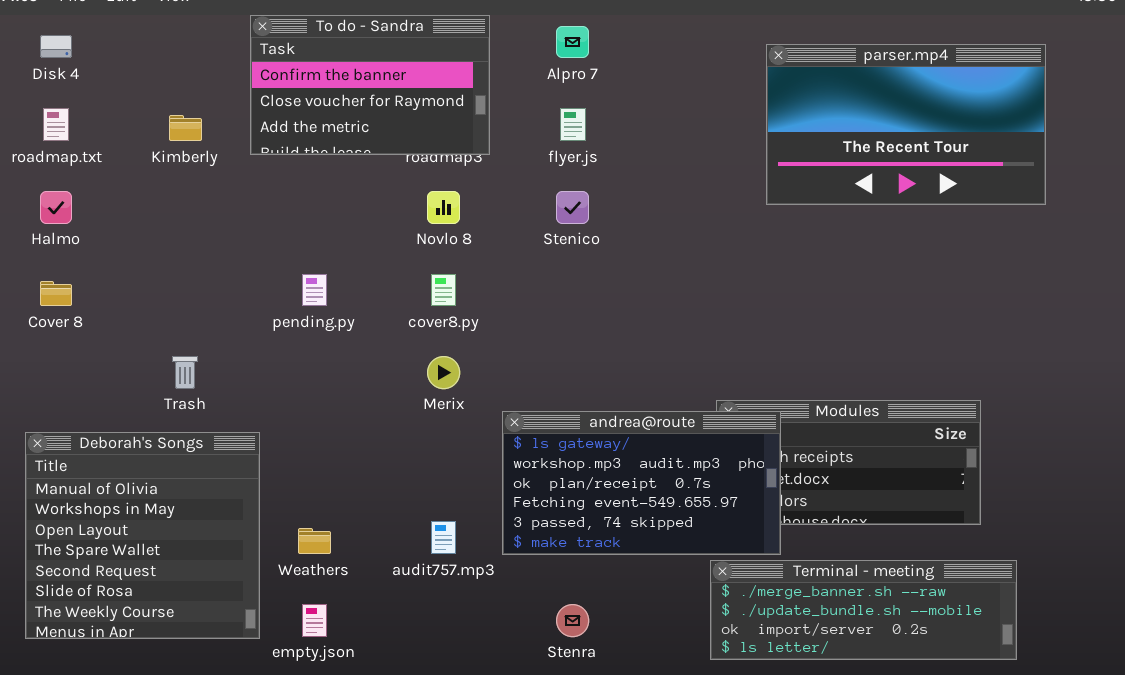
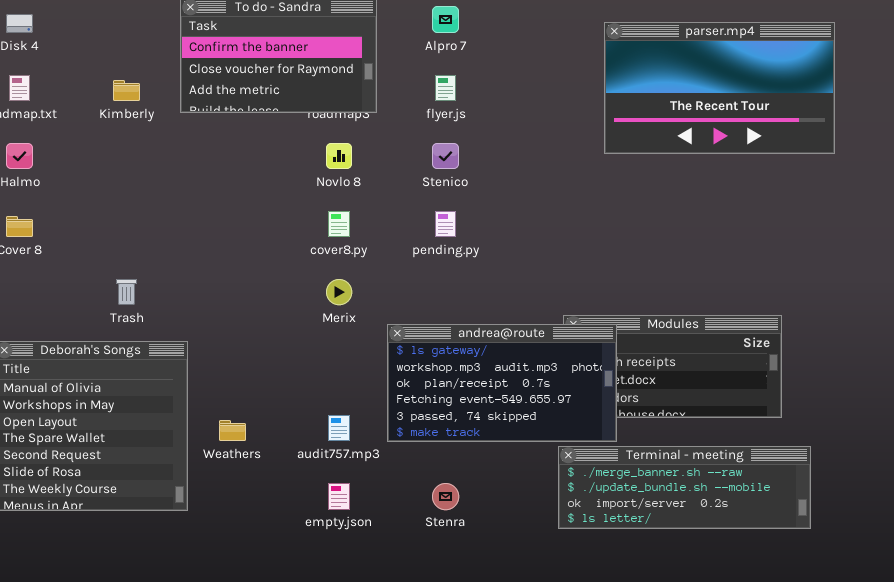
pending.py: [302,274,327,306] -> [435,211,456,237], moved
empty.json: [302,604,327,637] -> [328,483,350,510], moved

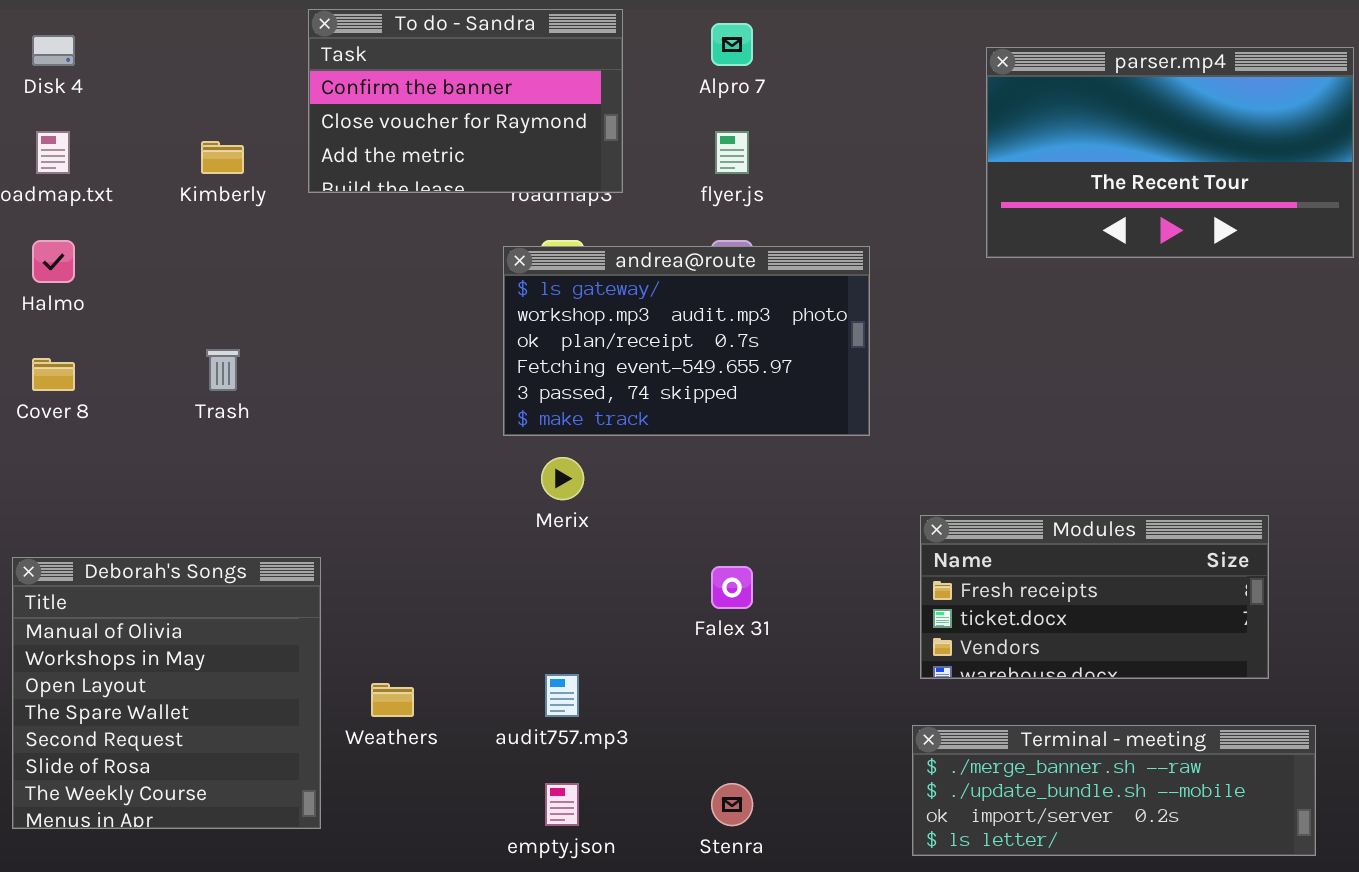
Trash: [116,279,137,305] -> [206,349,240,391], moved
andrea@route: [387,324,617,442] -> [503,246,870,436], moved

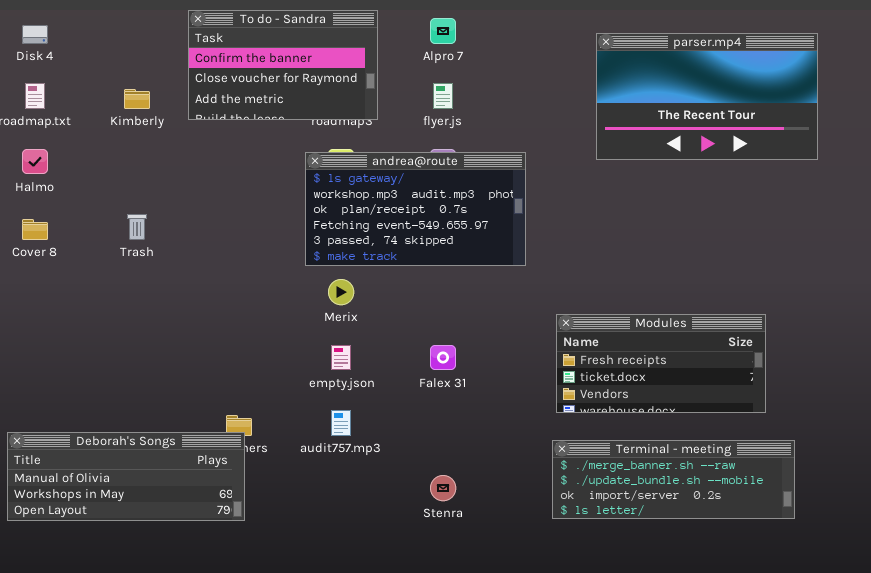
Deborah's Songs: [12,557,321,829] -> [7,432,245,521], moved, resized
empty.json: [545,783,579,826] -> [331,345,351,370], moved

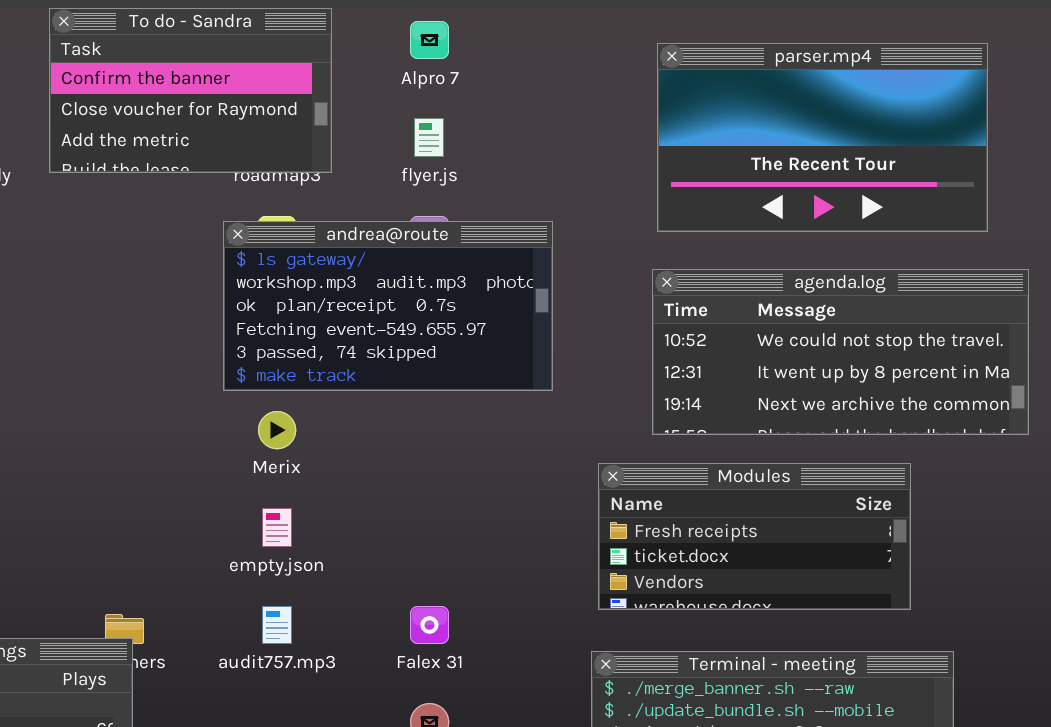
agenda.log: none -> [652,269,1029,435], opened
Falex 31: [430,345,456,370] -> [410,606,449,644], moved

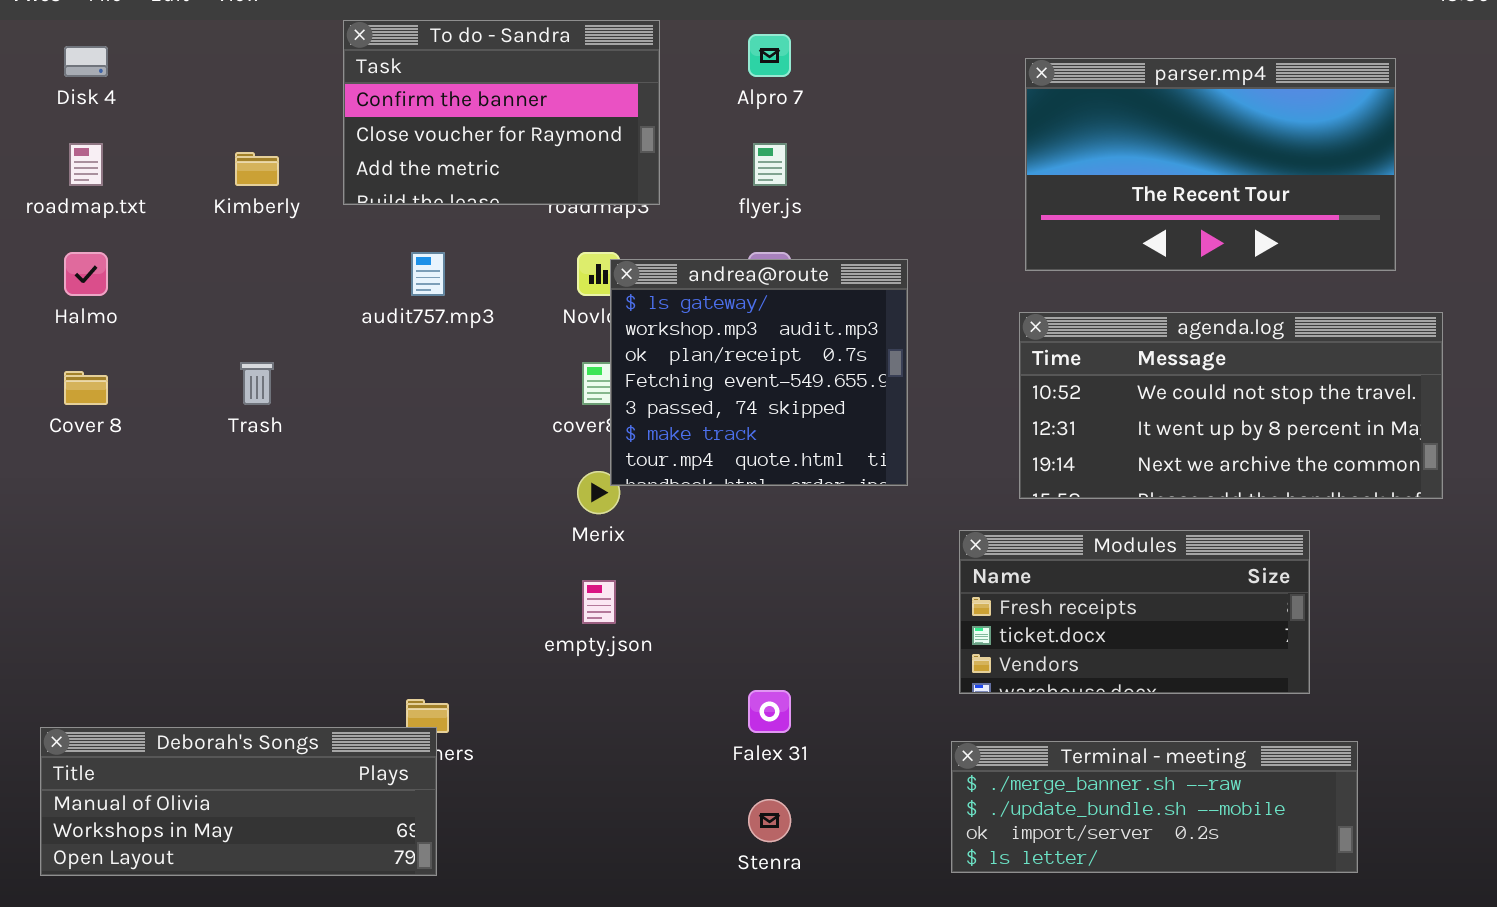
andrea@route: [223,221,553,391] -> [610,259,908,486], resized
audit757.mp3: [262,606,292,644] -> [411,252,445,296], moved

